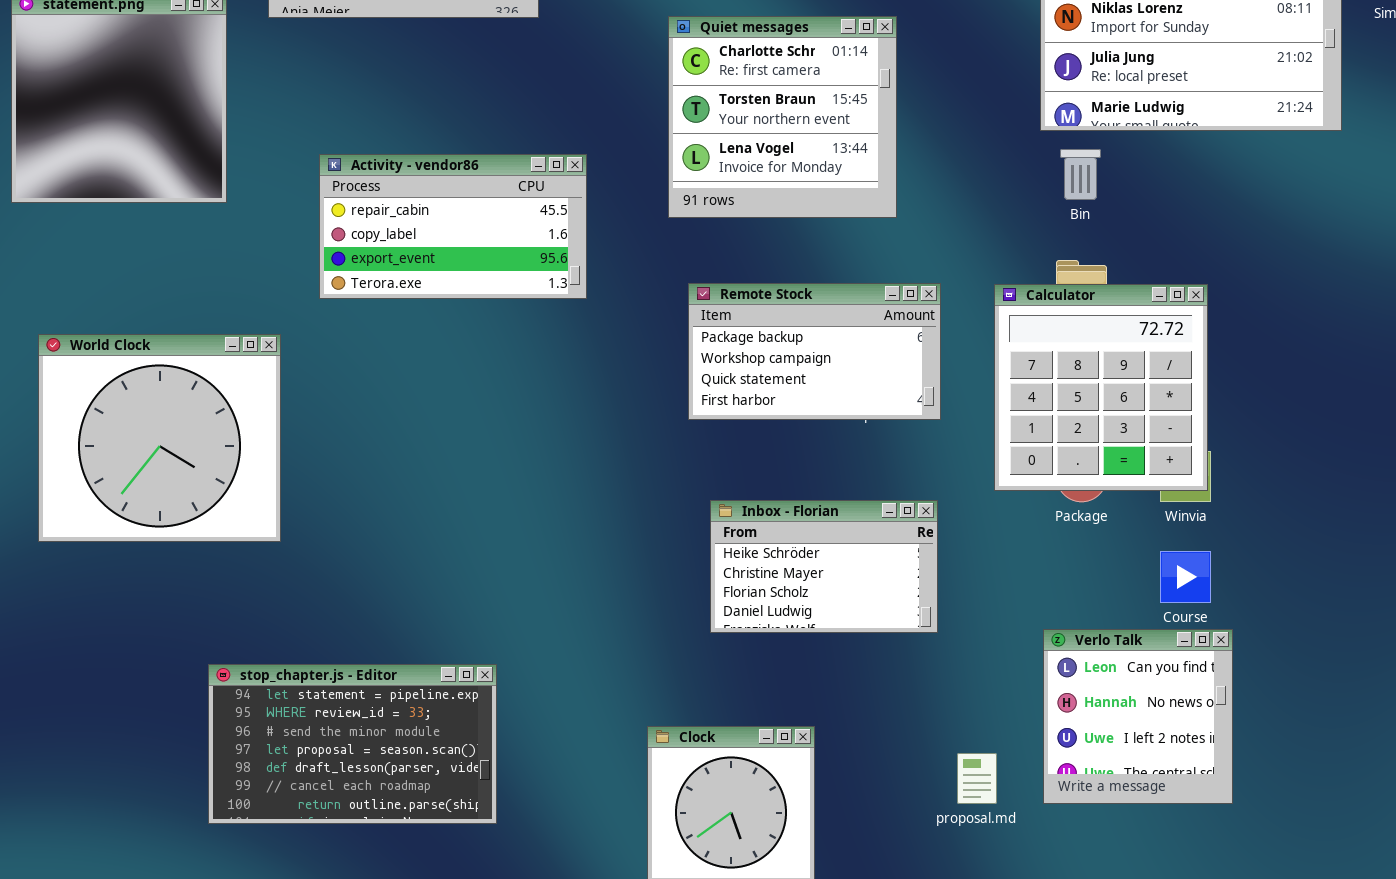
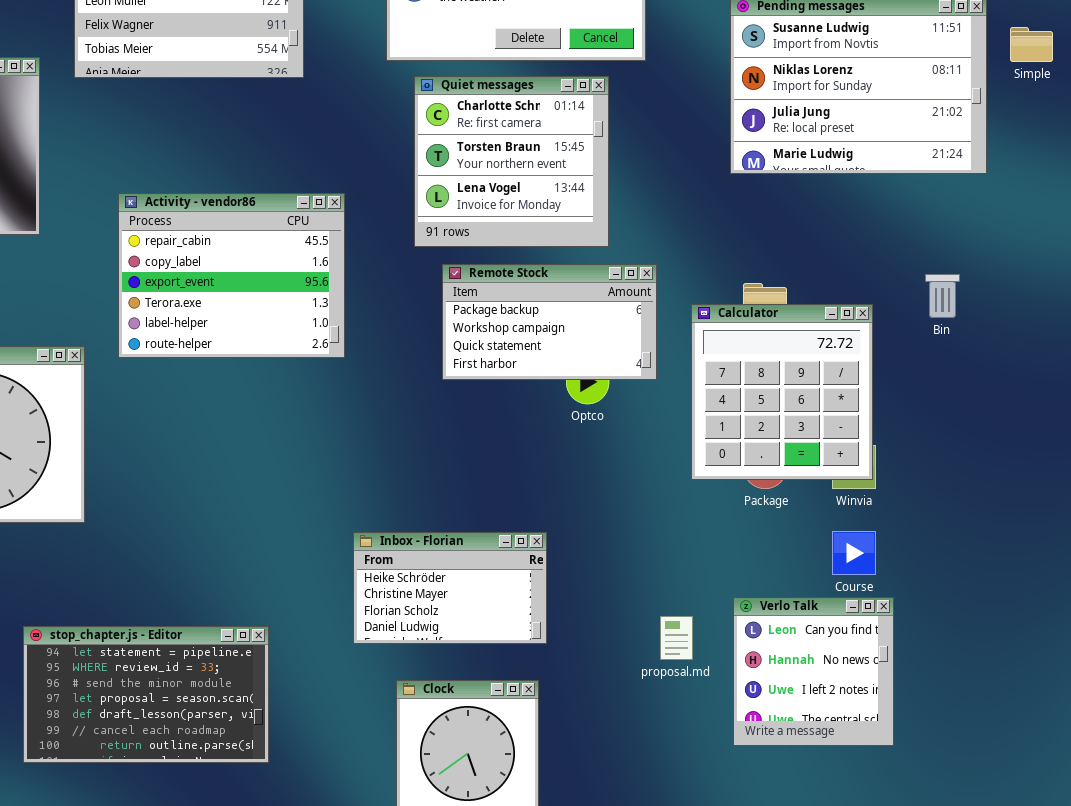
Bin: [1060,149,1101,200] -> [925,274,960,318], moved
Activity - vendor86: [319,154,587,299] -> [118,193,345,358], resized
Remote Stock: [688,283,941,420] -> [442,264,657,380], moved
Inbox - Florian: [710,500,938,633] -> [353,532,547,644], moved
proposal.md: [957,753,997,804] -> [660,616,693,660], moved

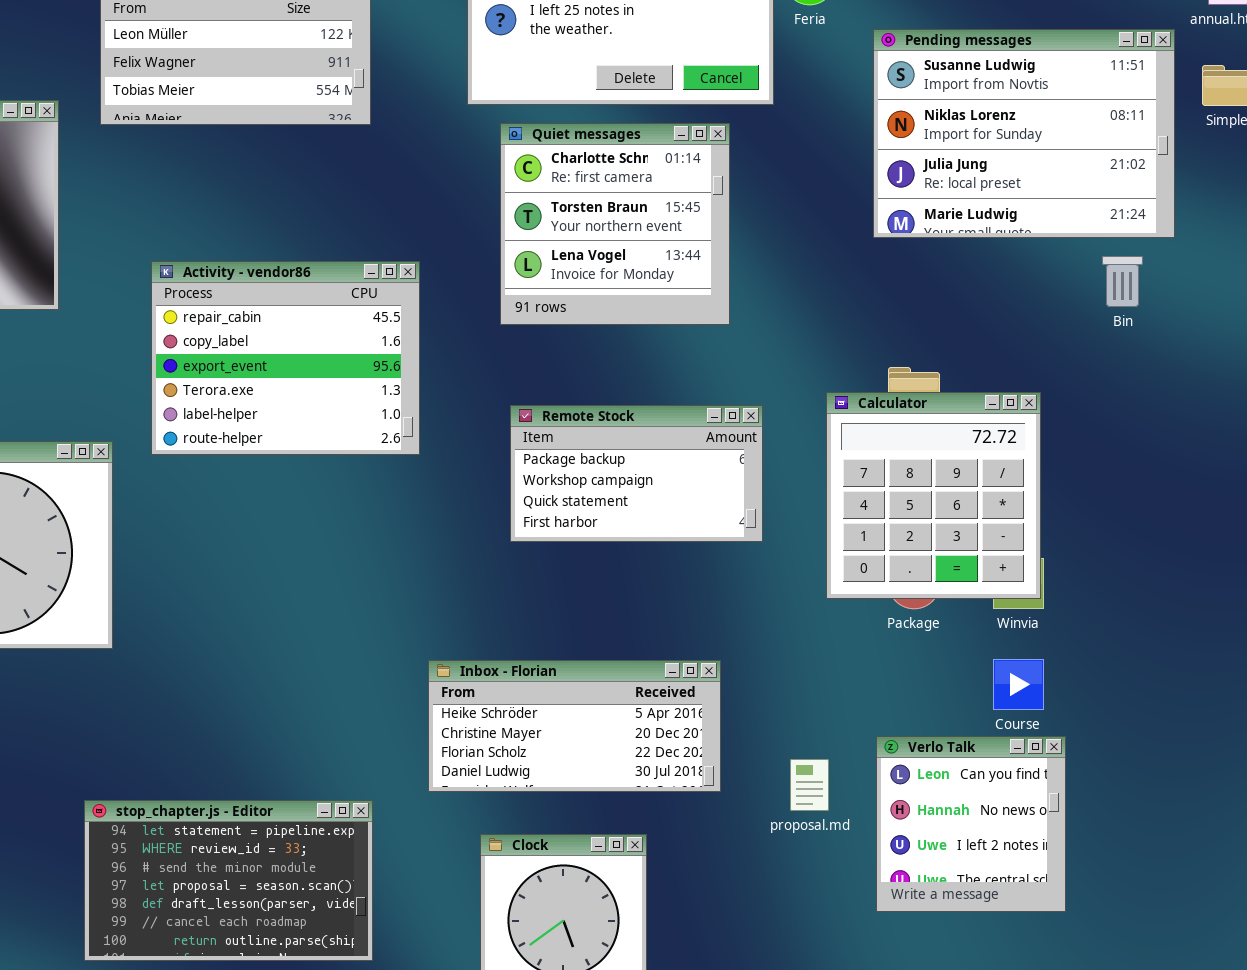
Remote Stock: [442,264,657,380] -> [510,405,763,542], moved
Bin: [925,274,960,318] -> [1102,256,1143,307], moved
Inbox - Florian: [353,532,547,644] -> [428,660,721,792], resized
stop_chapter.js - Editor: [23,626,269,763] -> [84,800,373,961], moved

